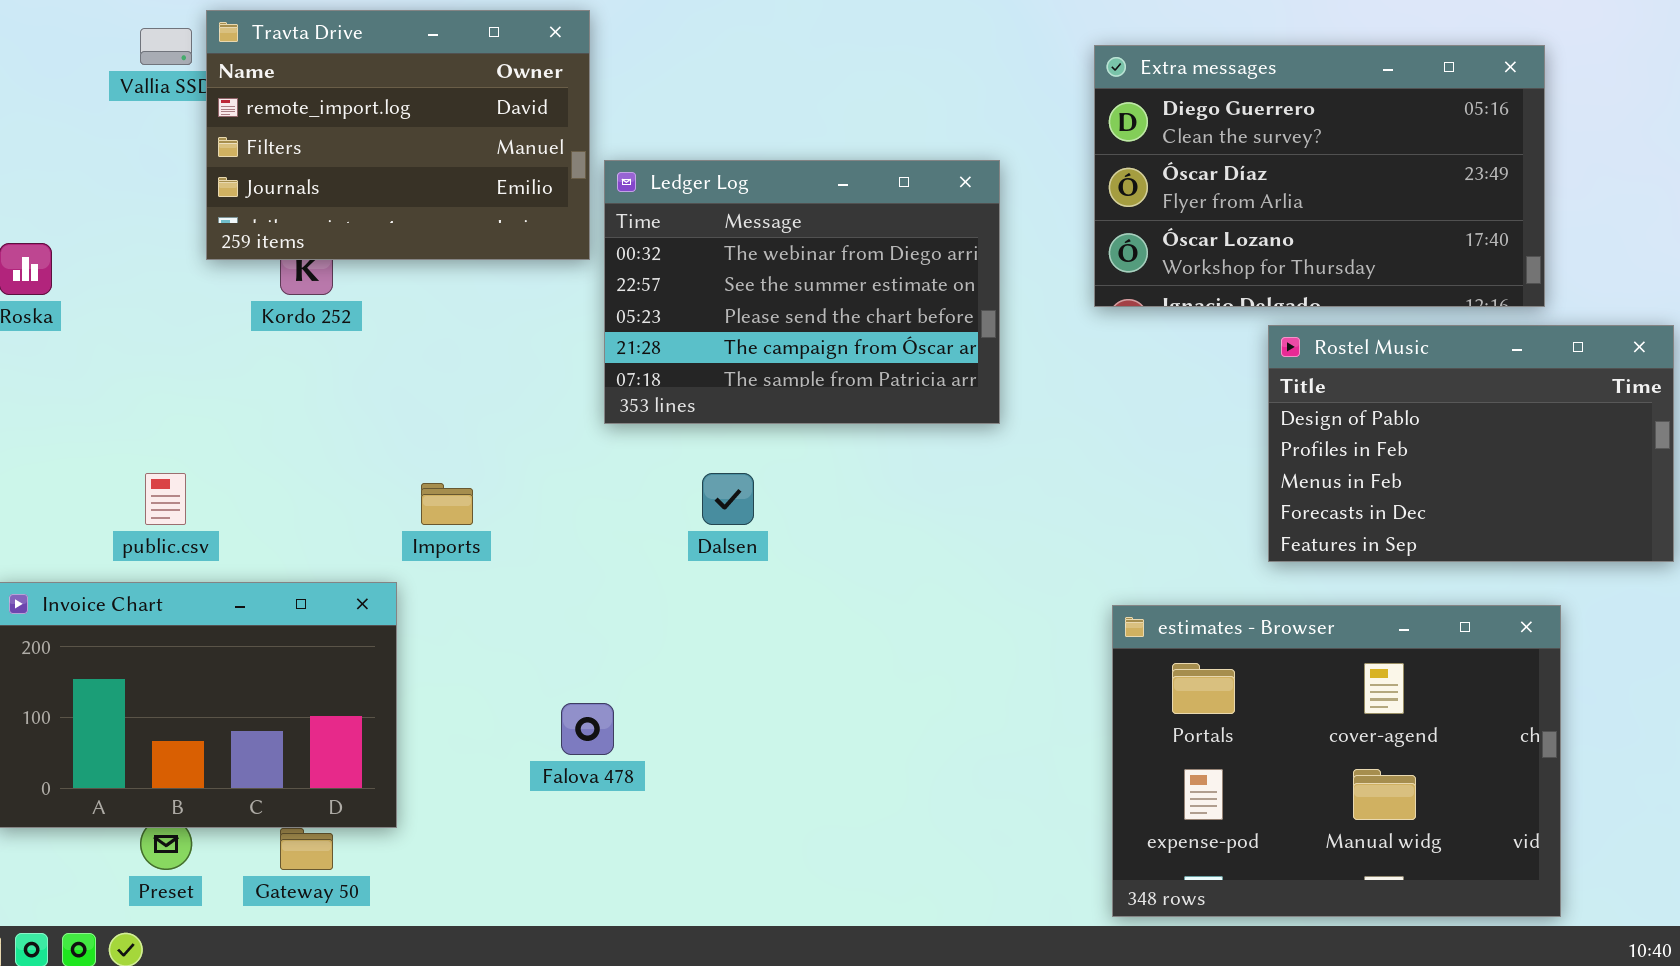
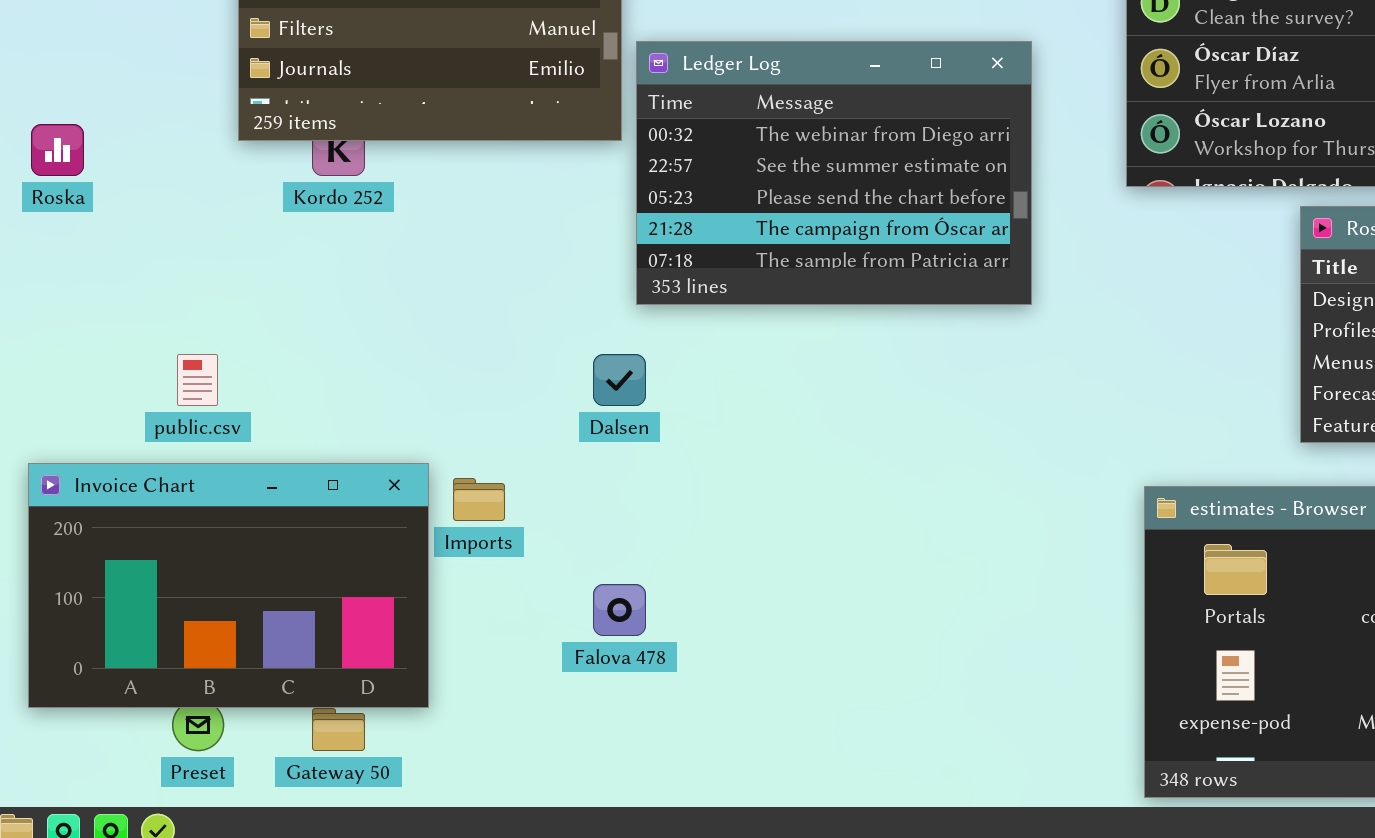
Dalsen: [702,473,754,525] -> [593,354,646,406], moved
Imports: [421,483,473,525] -> [453,478,505,521], moved

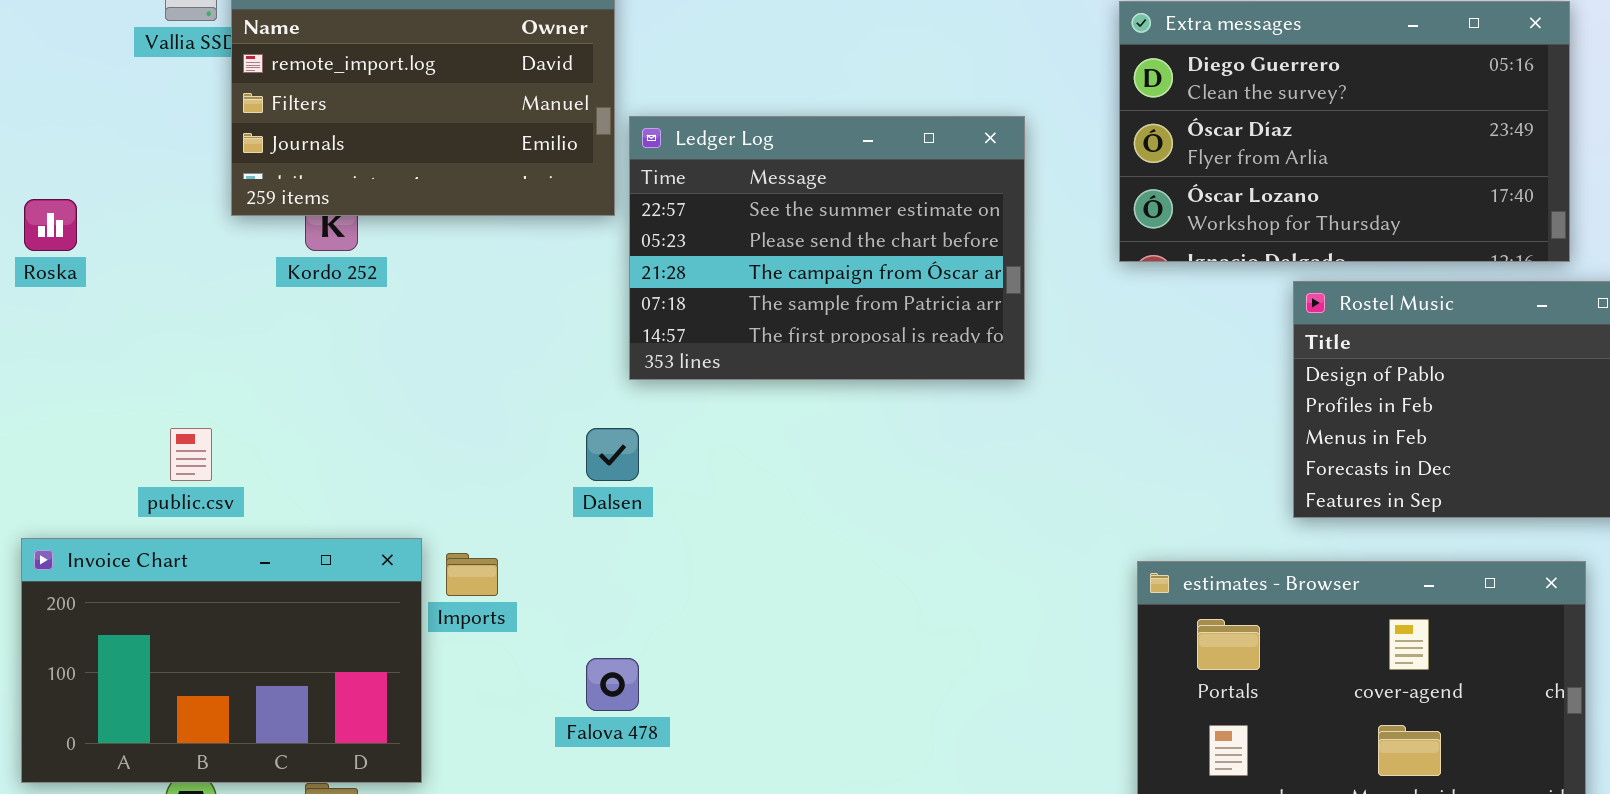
Ledger Log: [636,41,1032,305] -> [629,116,1025,380], scrolled down 1 row

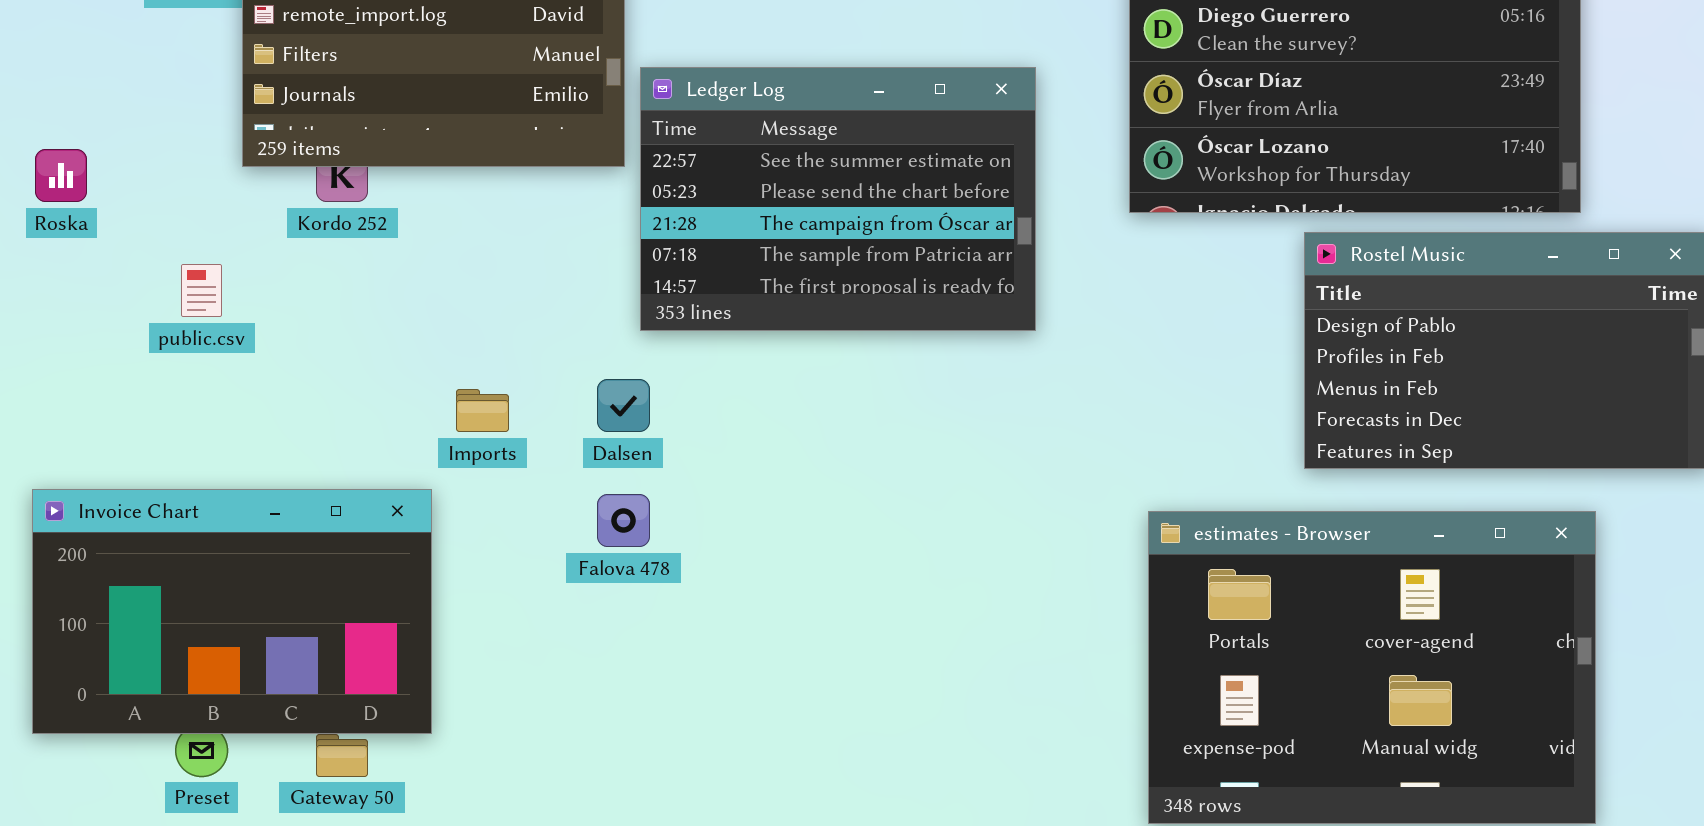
public.csv: [170,428,212,481] -> [181,264,222,317], moved
Imports: [446,553,498,596] -> [456,389,509,432], moved
Falova 478: [586,658,639,711] -> [597,494,650,547], moved

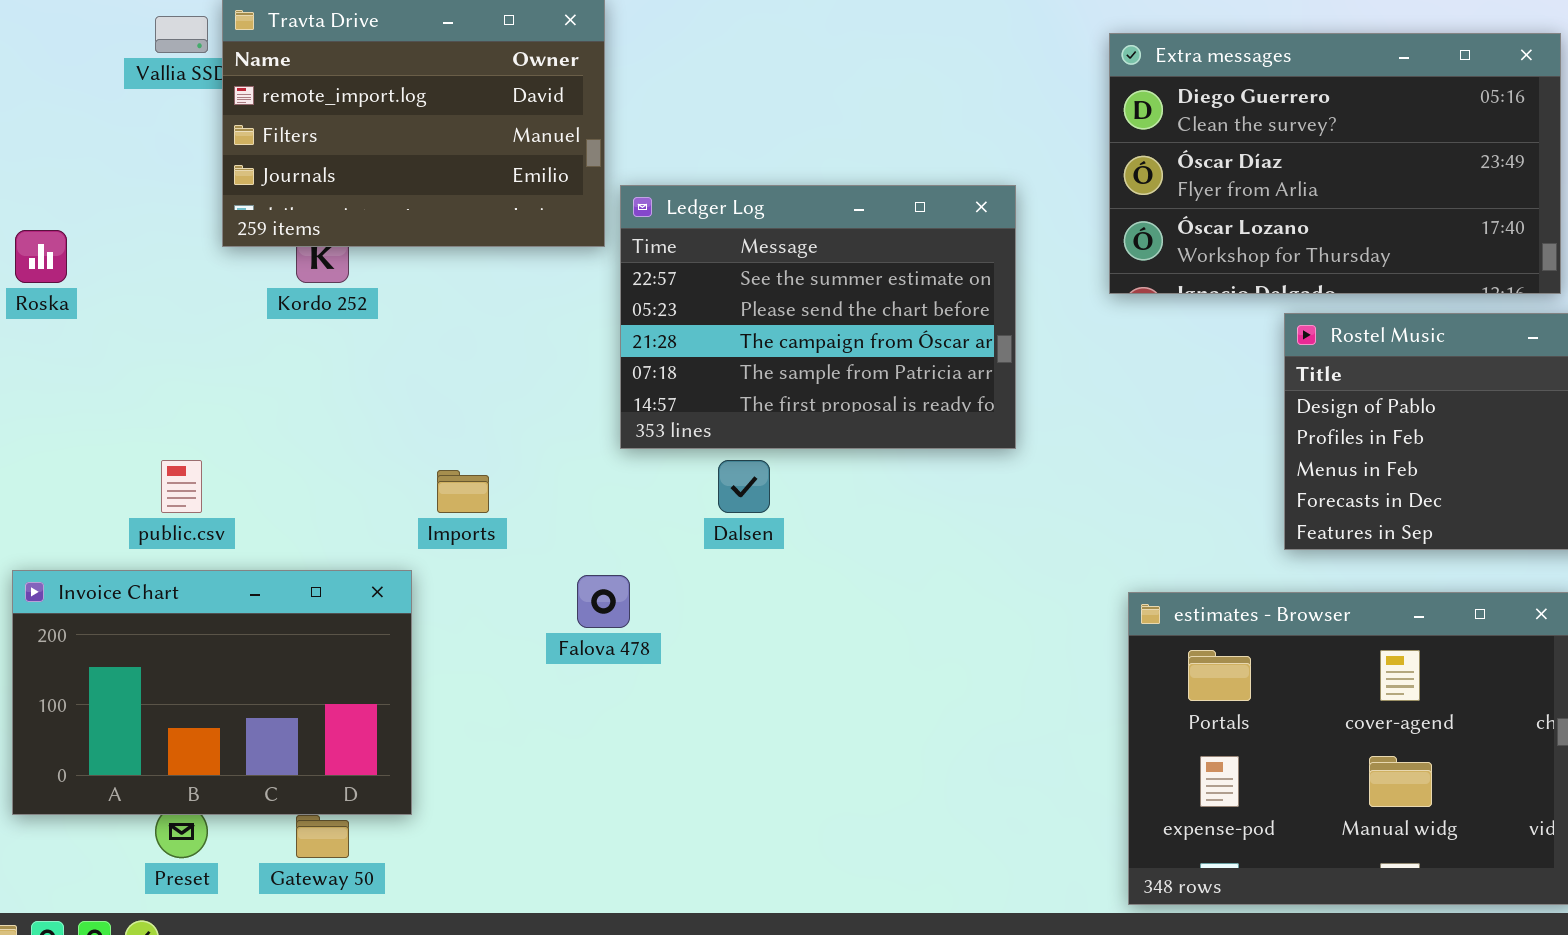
Ledger Log: [640,67,1036,331] -> [620,185,1016,449], moved
public.csv: [181,264,222,317] -> [161,460,202,513], moved
Dalsen: [597,379,650,432] -> [718,460,770,513], moved

